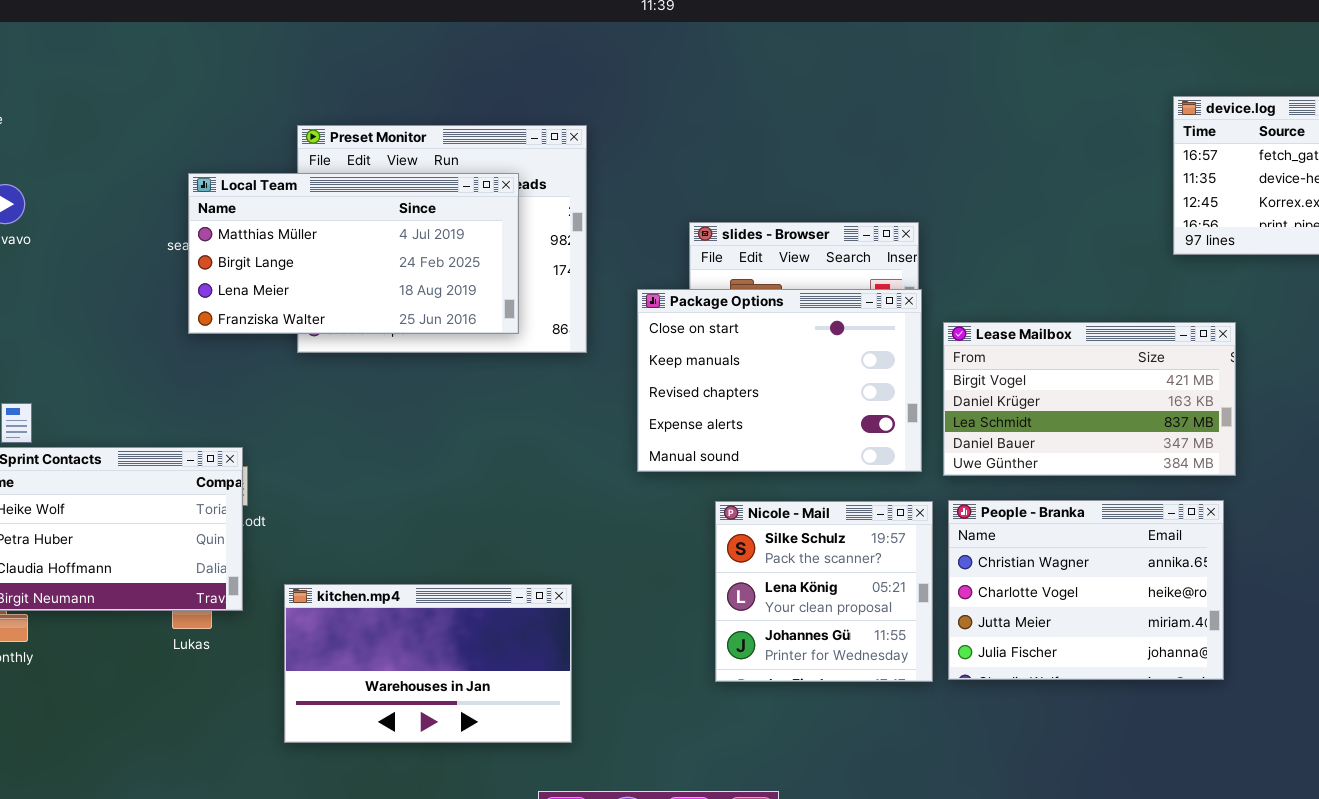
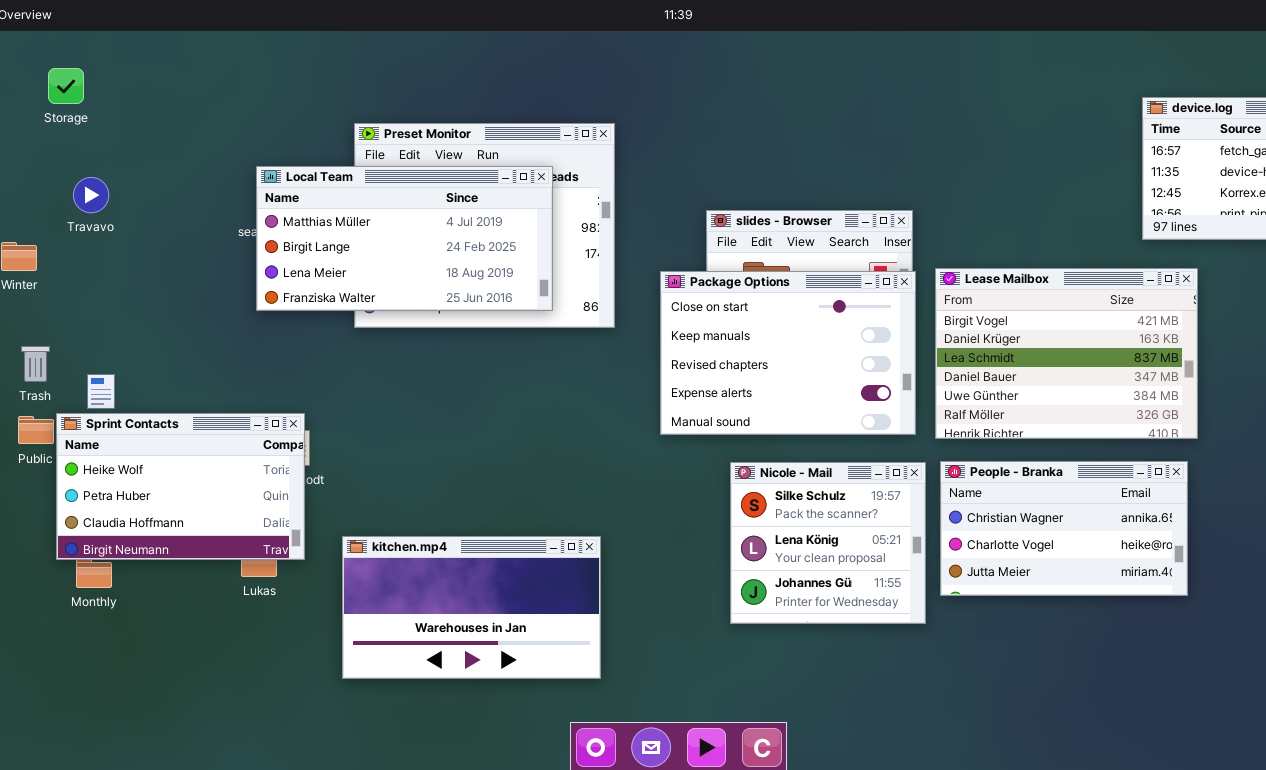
Lease Mailbox: [943,322,1236,476] -> [935,268,1198,439], resized
People - Branka: [948,500,1224,680] -> [940,461,1188,596], resized

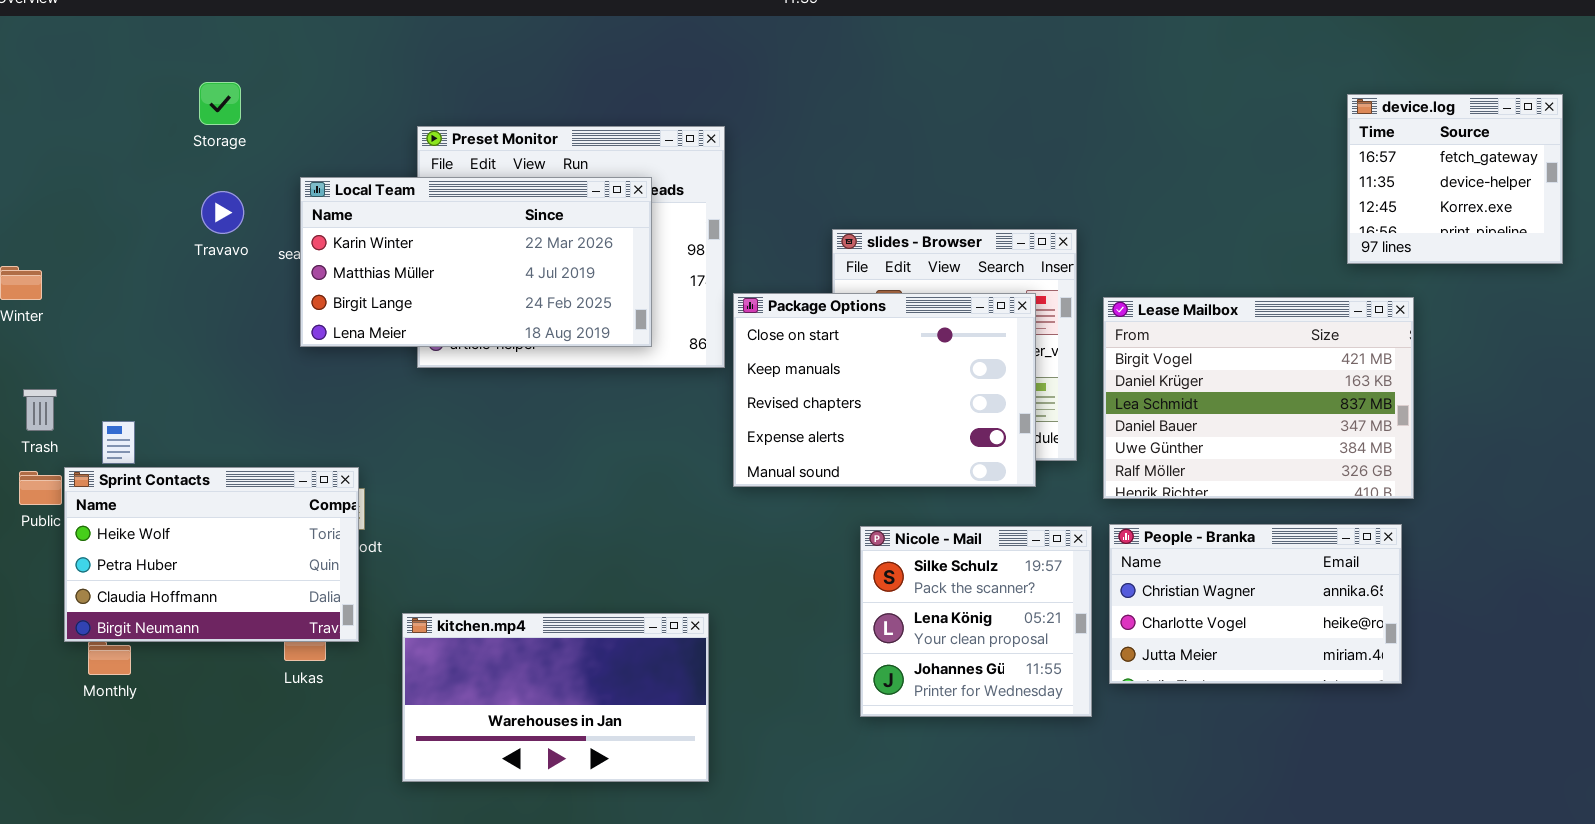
Storage: [48,68,84,104] -> [199,82,241,125], moved
Local Team: [256,166,553,311] -> [300,177,652,347], scrolled up 1 row
Travavo: [73,177,109,213] -> [201,191,244,234], moved
Package Options: [660,271,916,435] -> [733,293,1036,487], moved

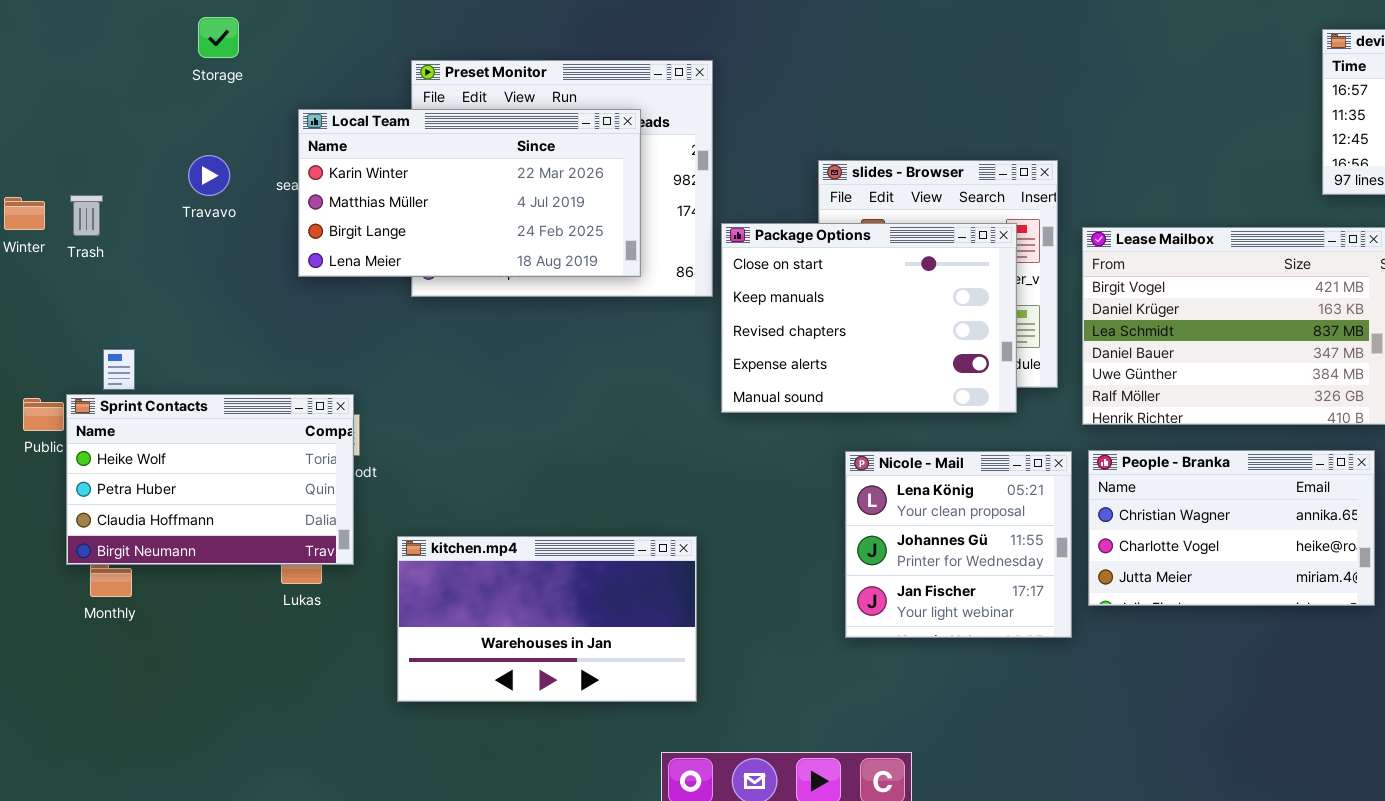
Travavo: [201,191,244,234] -> [188,155,230,196], moved
Trash: [23,389,57,431] -> [70,195,103,236], moved
Nicole - Mail: [860,526,1092,717] -> [845,451,1072,638], scrolled down 1 row

